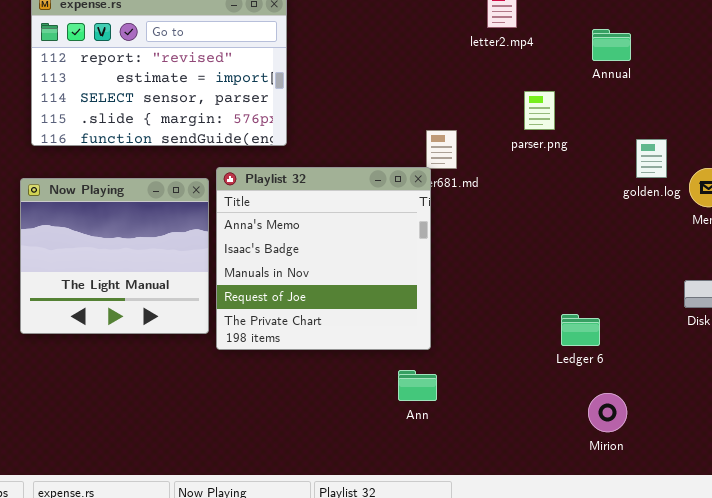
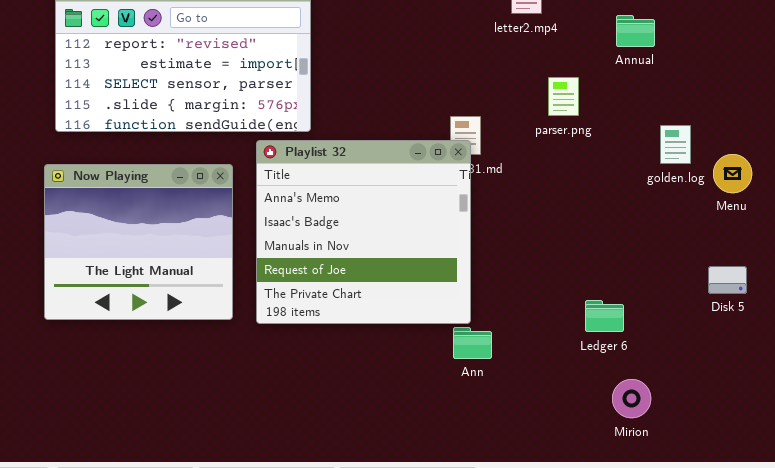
Playlist 32: [216,167,431,350] -> [256,140,471,324], moved
Ann: [398,370,437,401] -> [453,327,492,359], moved

